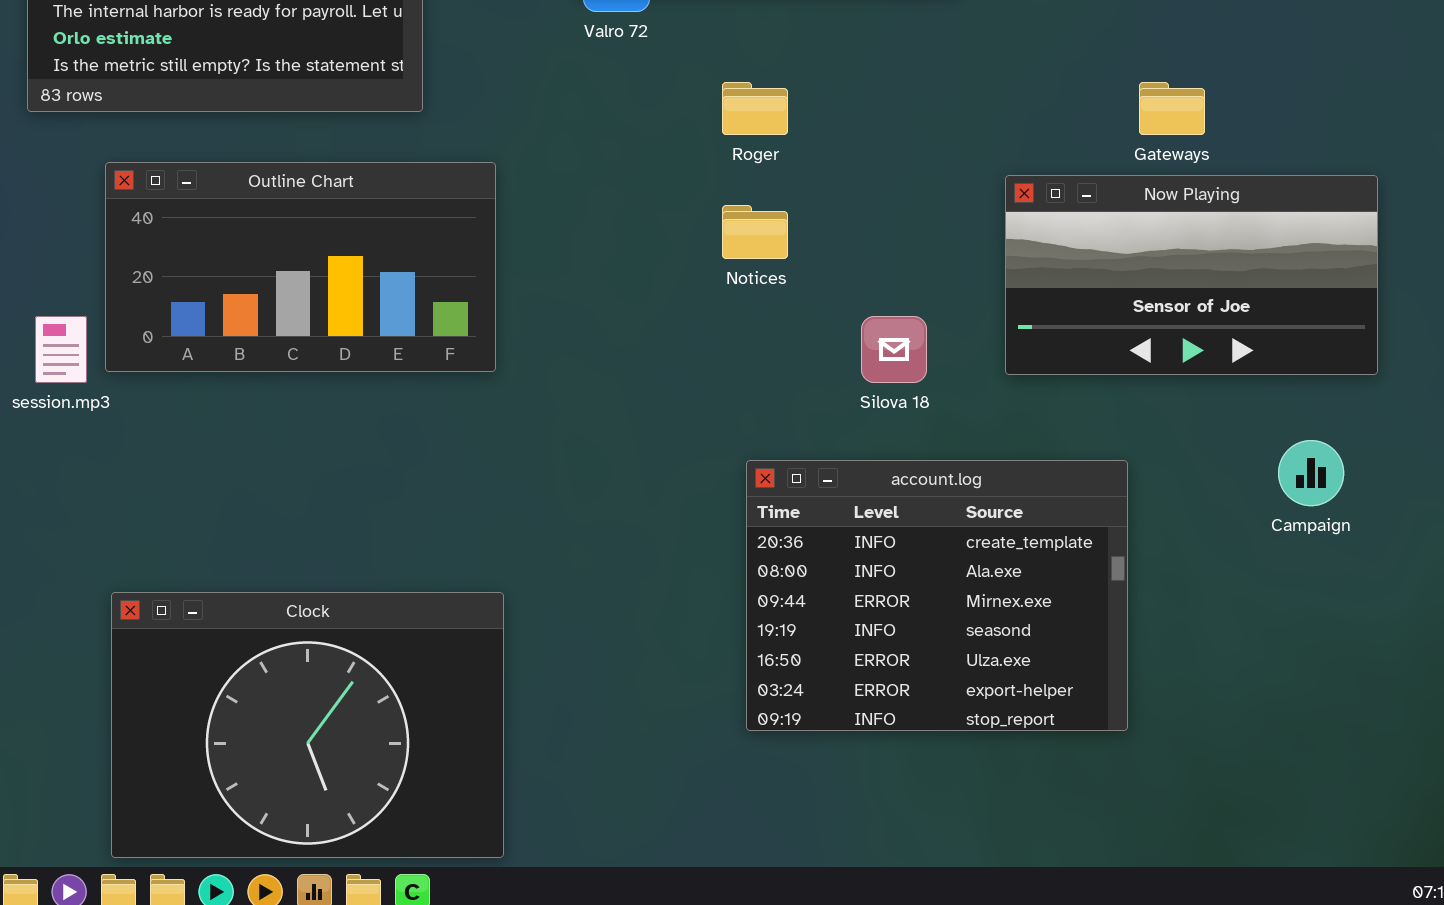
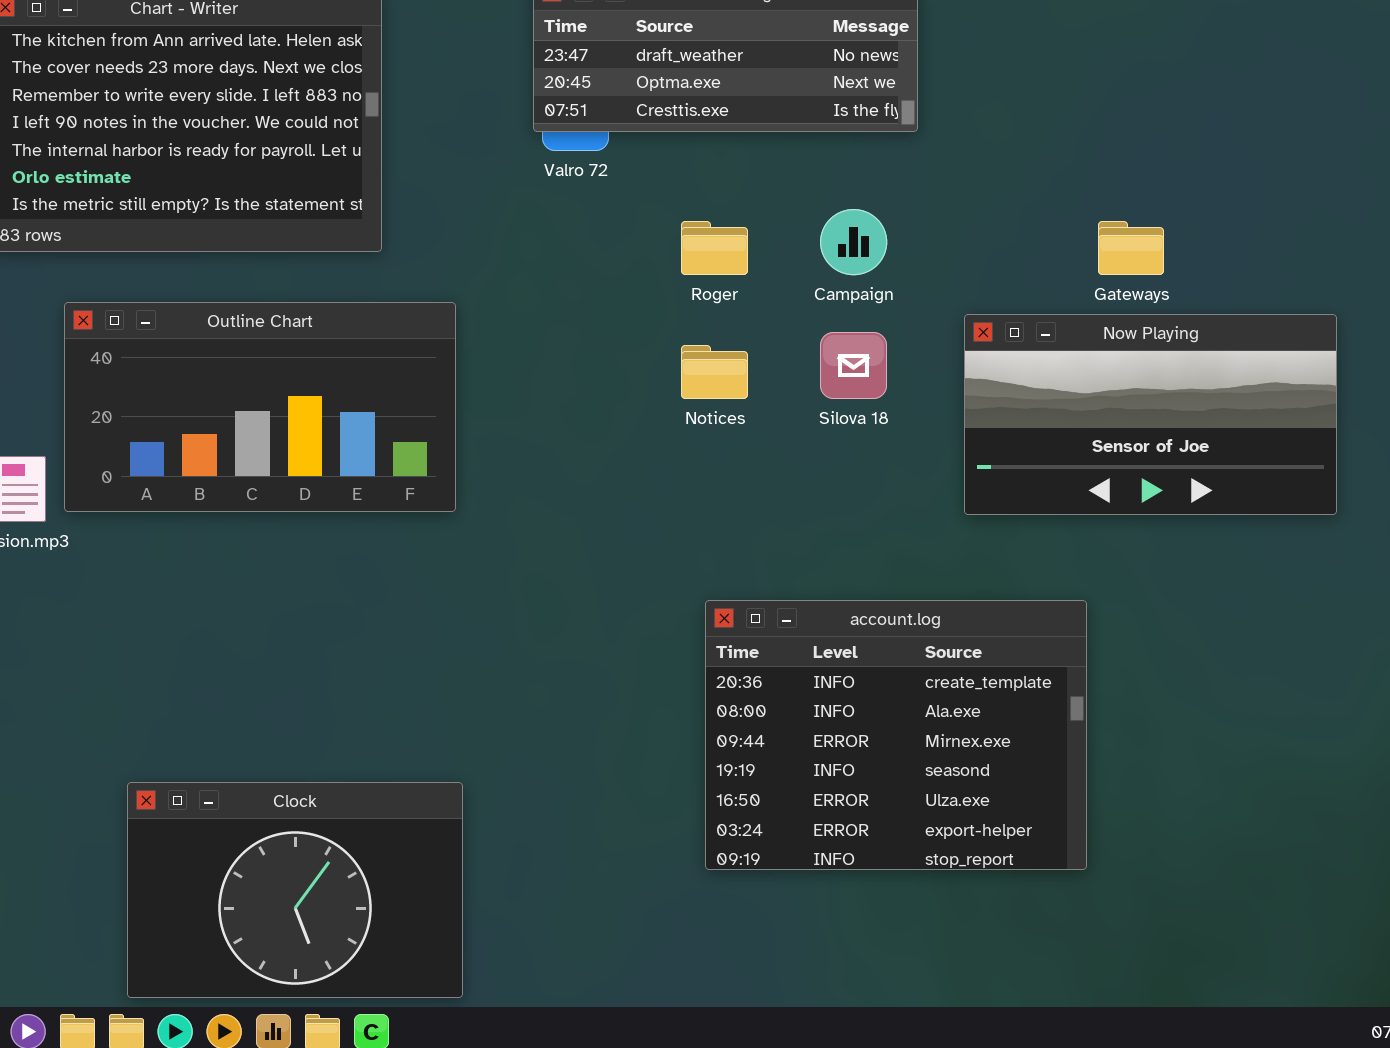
Silova 18: [861,316,927,383] -> [820,332,887,399], moved
Campaign: [1278,440,1344,506] -> [820,209,887,275], moved
Clock: [111,592,504,858] -> [127,782,463,998], resized

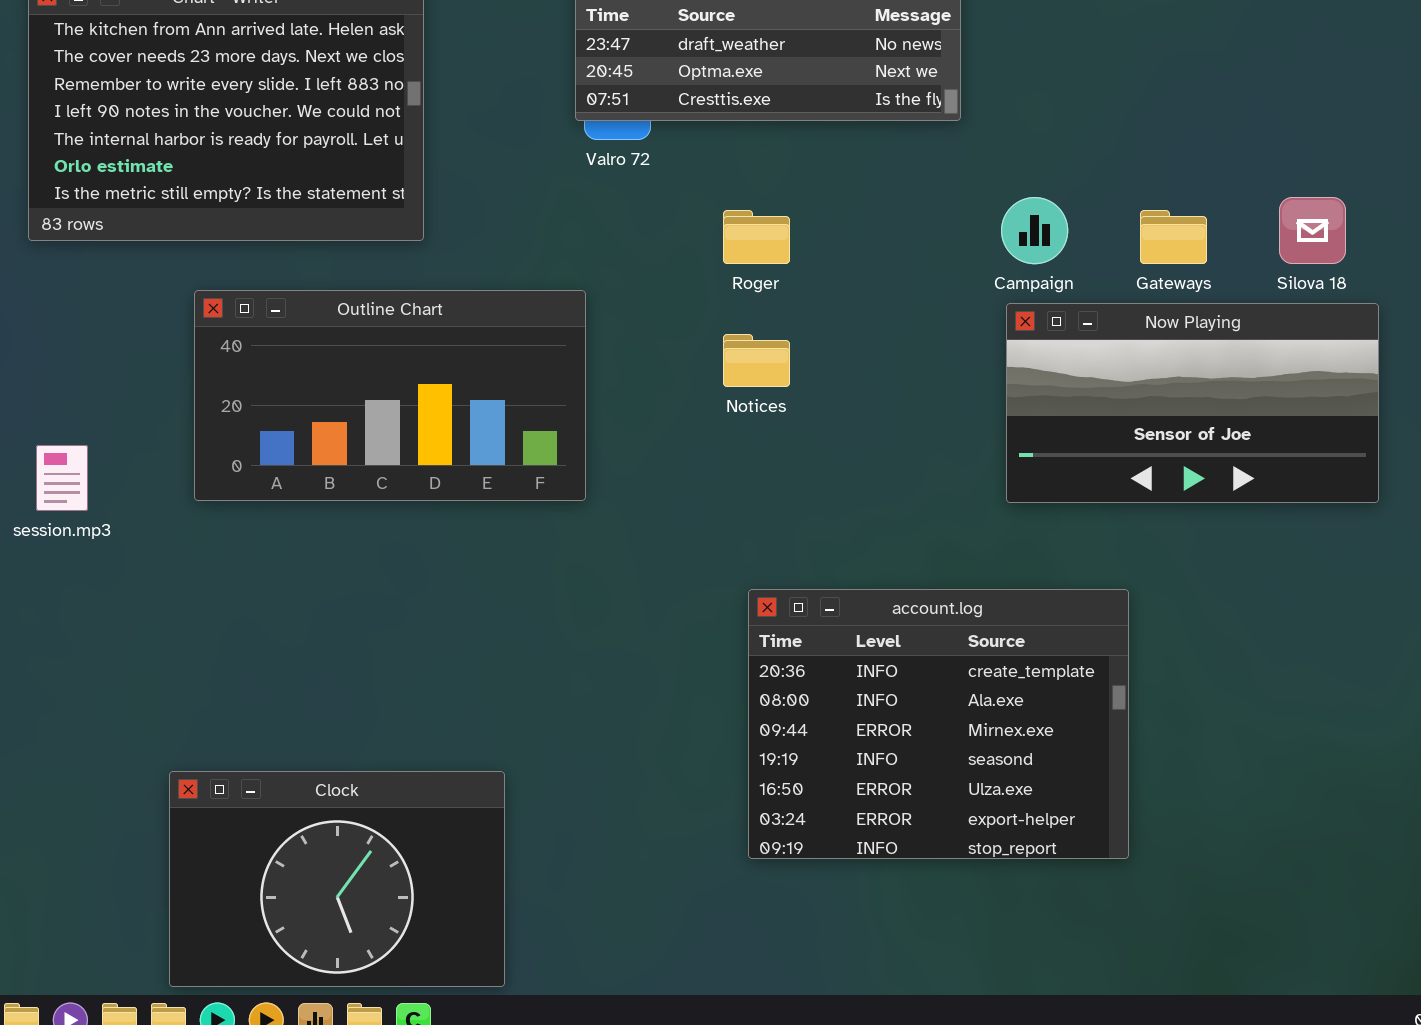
Campaign: [820,209,887,275] -> [1001,197,1068,264], moved
Outline Chart: [64,302,456,512] -> [194,290,586,501], moved
Silova 18: [820,332,887,399] -> [1279,197,1346,264], moved

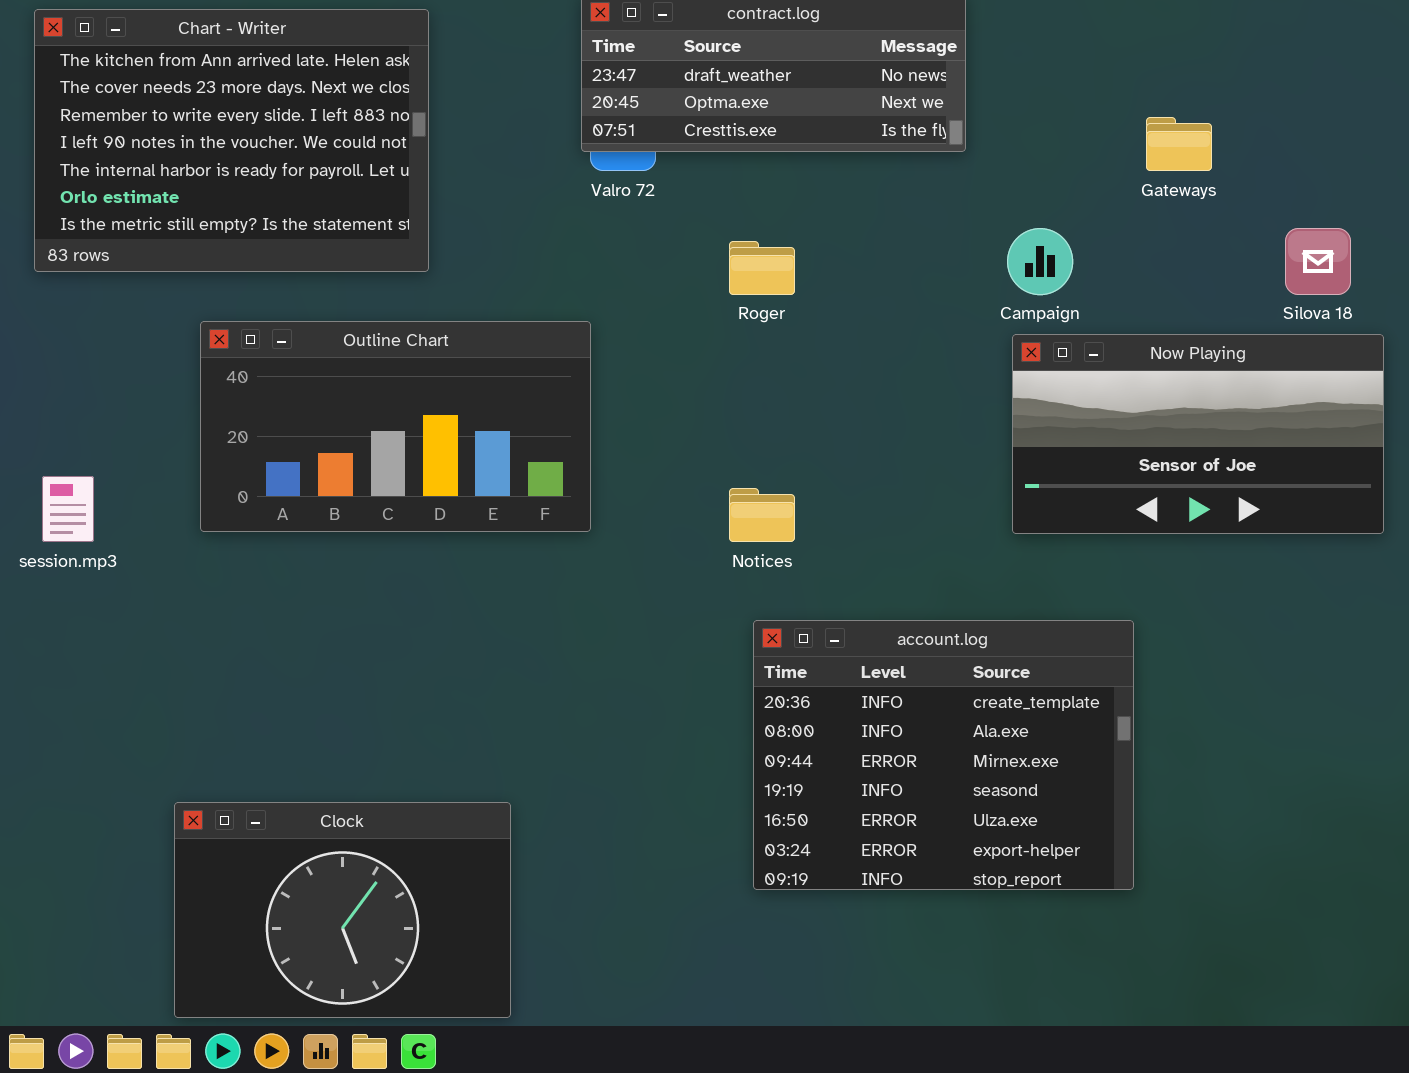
Gateways: [1140,210,1207,264] -> [1146,117,1212,171], moved
Notices: [723,334,790,387] -> [729,488,795,542], moved

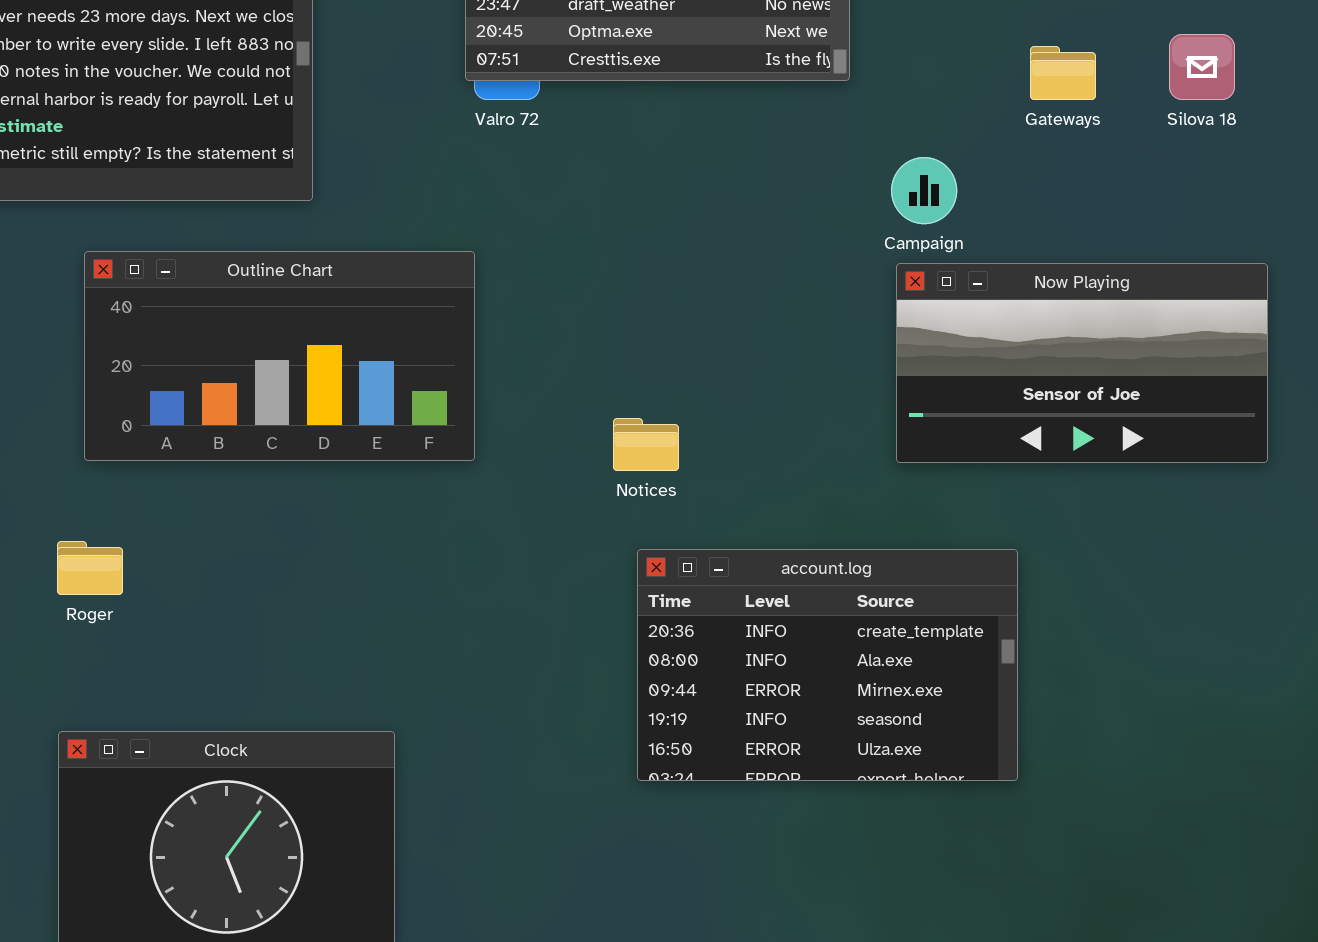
Silova 18: [1285,228,1351,295] -> [1169,34,1235,100], moved
Roger: [729,241,795,295] -> [57,541,123,595], moved
account.log: [753,620,1134,890] -> [637,549,1018,781], resized

